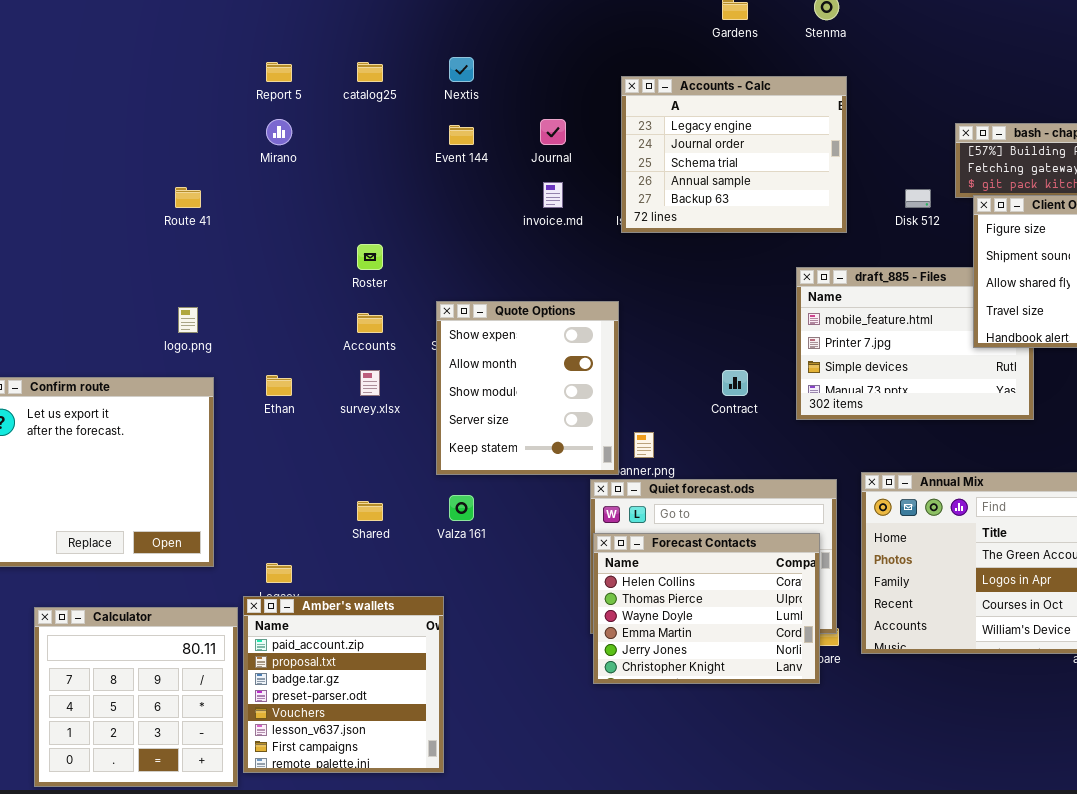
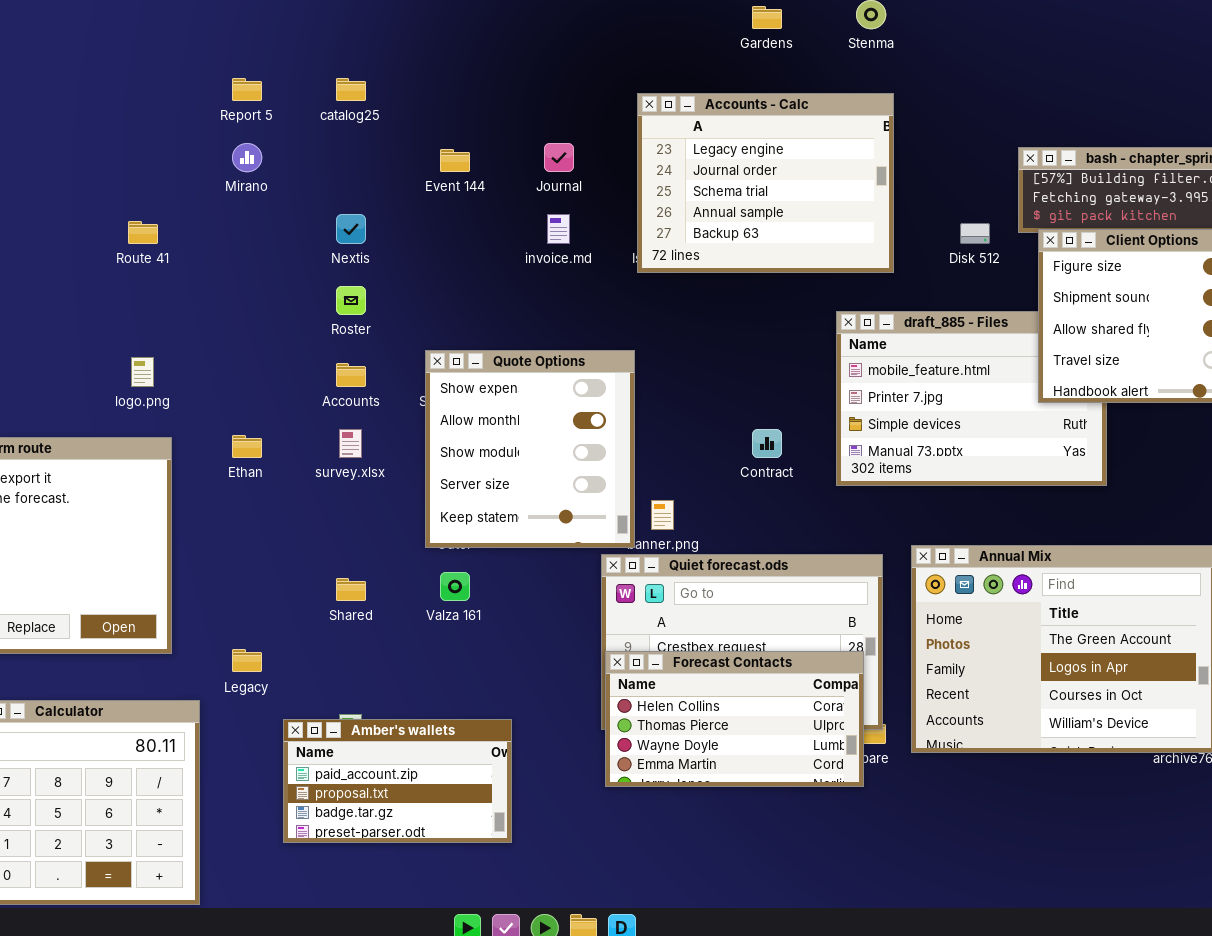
Nextis: [449,57,474,82] -> [336,214,366,244], moved
Forecast Contacts: [593,533,820,684] -> [605,651,864,787], resized
Amber's wallets: [243,596,444,773] -> [283,719,512,843], moved, resized

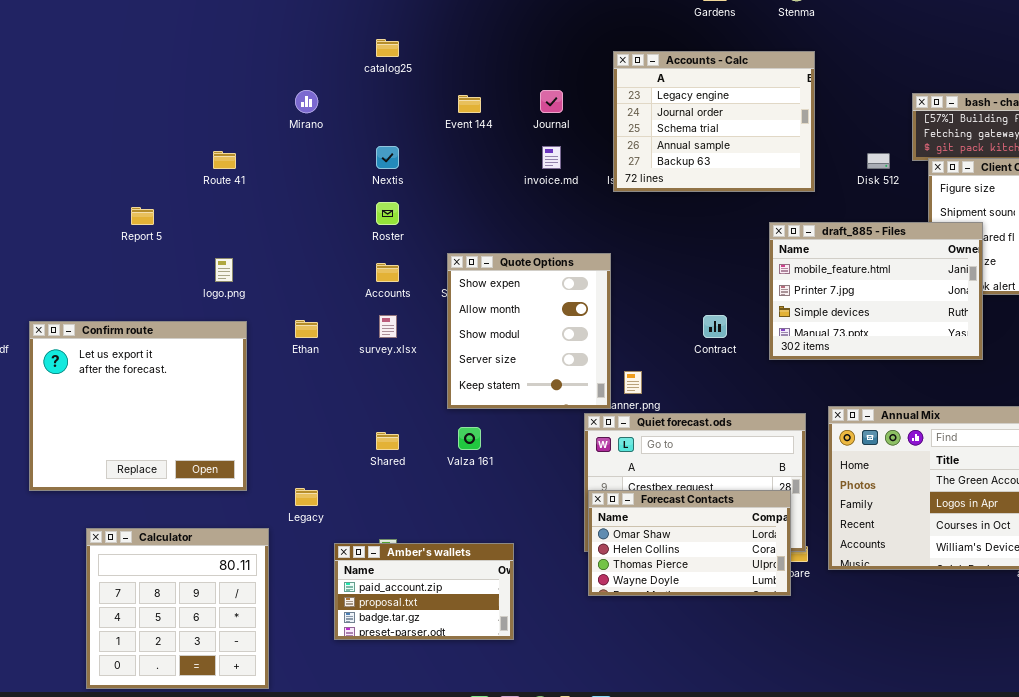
Report 5: [232,78,262,101] -> [131,207,154,225], moved
draft_885 - Files: [836,311,1107,486] -> [769,222,983,360], raised
Forecast Contacts: [605,651,864,787] -> [588,490,791,596], scrolled up 1 row

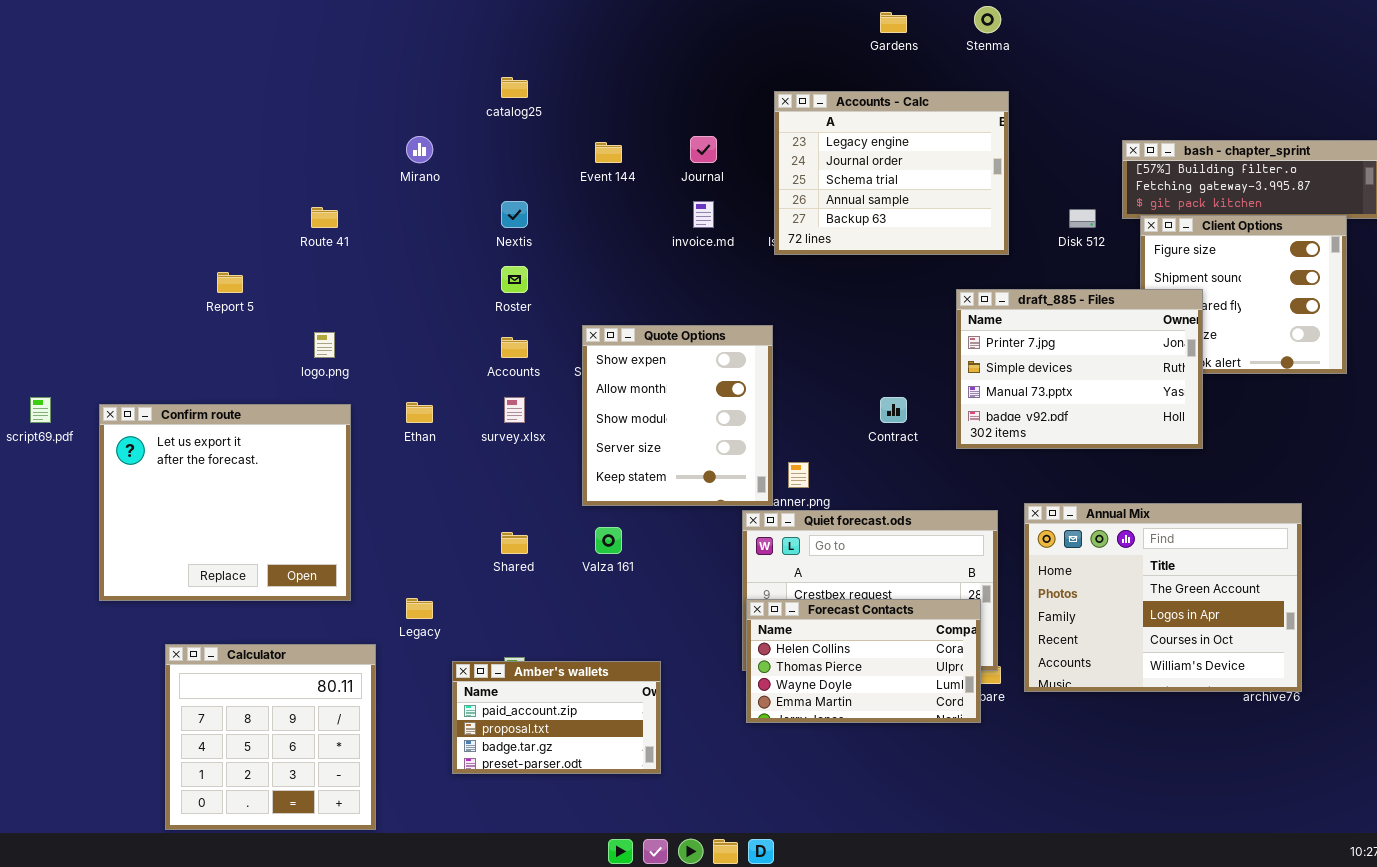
draft_885 - Files: [769,222,983,360] -> [956,289,1203,449], scrolled down 1 row
Forecast Contacts: [588,490,791,596] -> [746,599,981,723], scrolled down 1 row

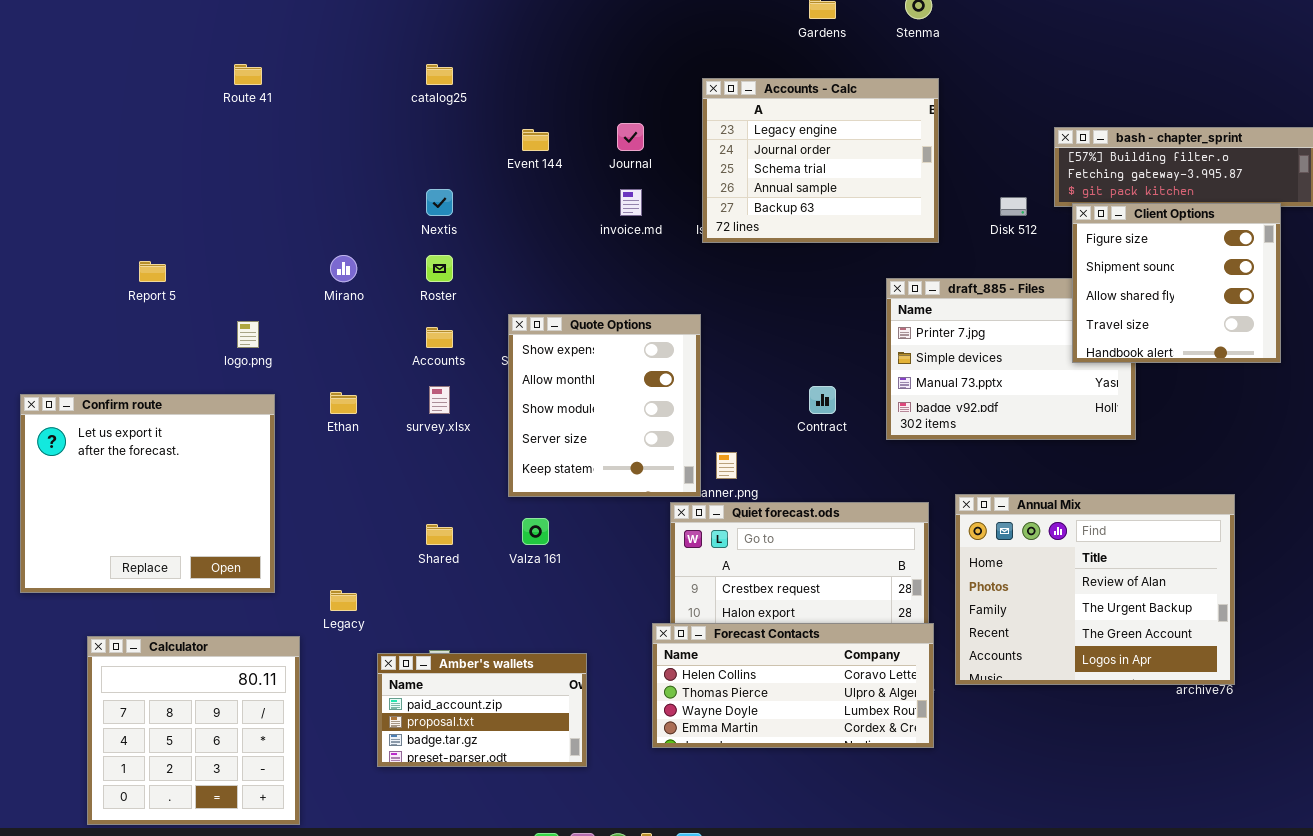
Mirano: [406,136,433,163] -> [330,255,357,282], moved
Route 41: [311,207,338,228] -> [234,64,262,85], moved
Client Options: [1140,215,1347,374] -> [1072,203,1281,363], raised
Annual Mix: [1024,503,1302,692] -> [955,494,1235,685], scrolled up 2 rows
Forecast Contacts: [746,599,981,723] -> [652,623,934,748], moved, resized

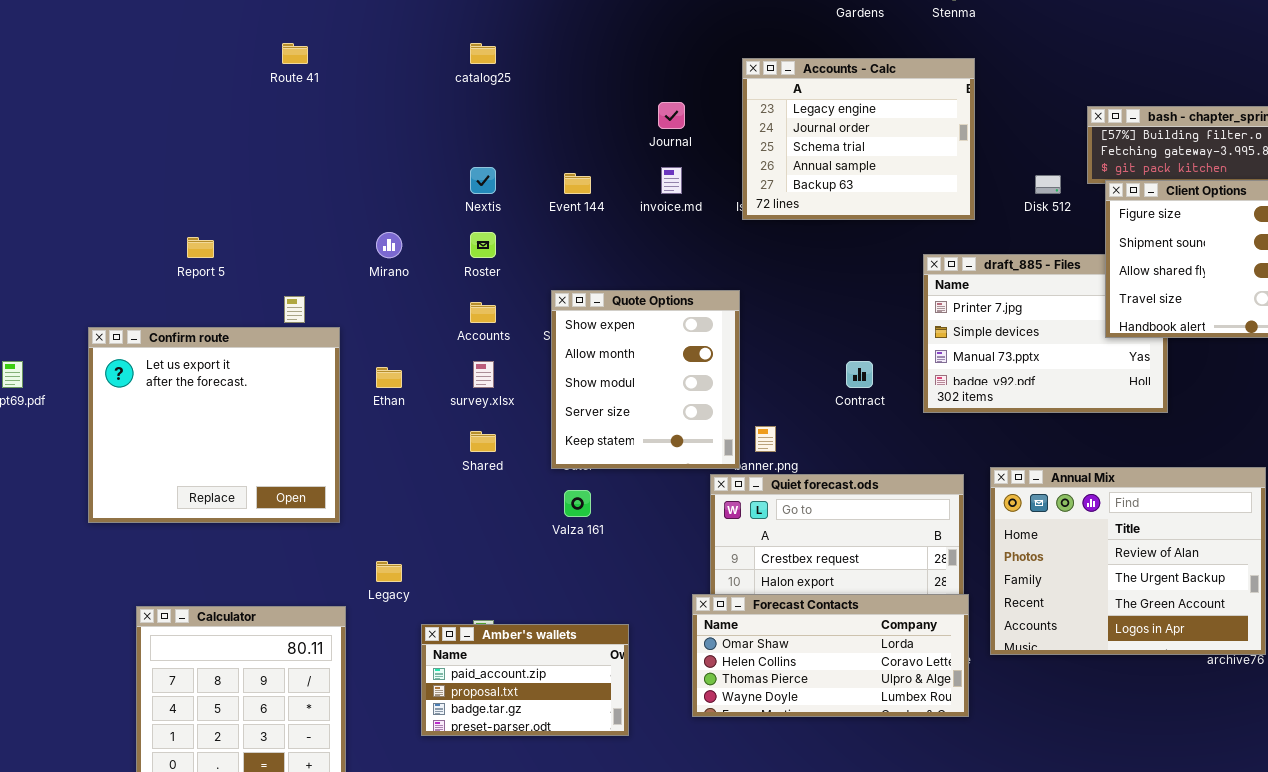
Event 144: [522,129,549,151] -> [564,173,591,194], moved
Confirm route: [20,394,275,593] -> [88,327,340,523], moved
Shared: [426,524,453,545] -> [470,431,496,452], moved
Forecast Contacts: [652,623,934,748] -> [692,594,969,717], scrolled up 1 row

